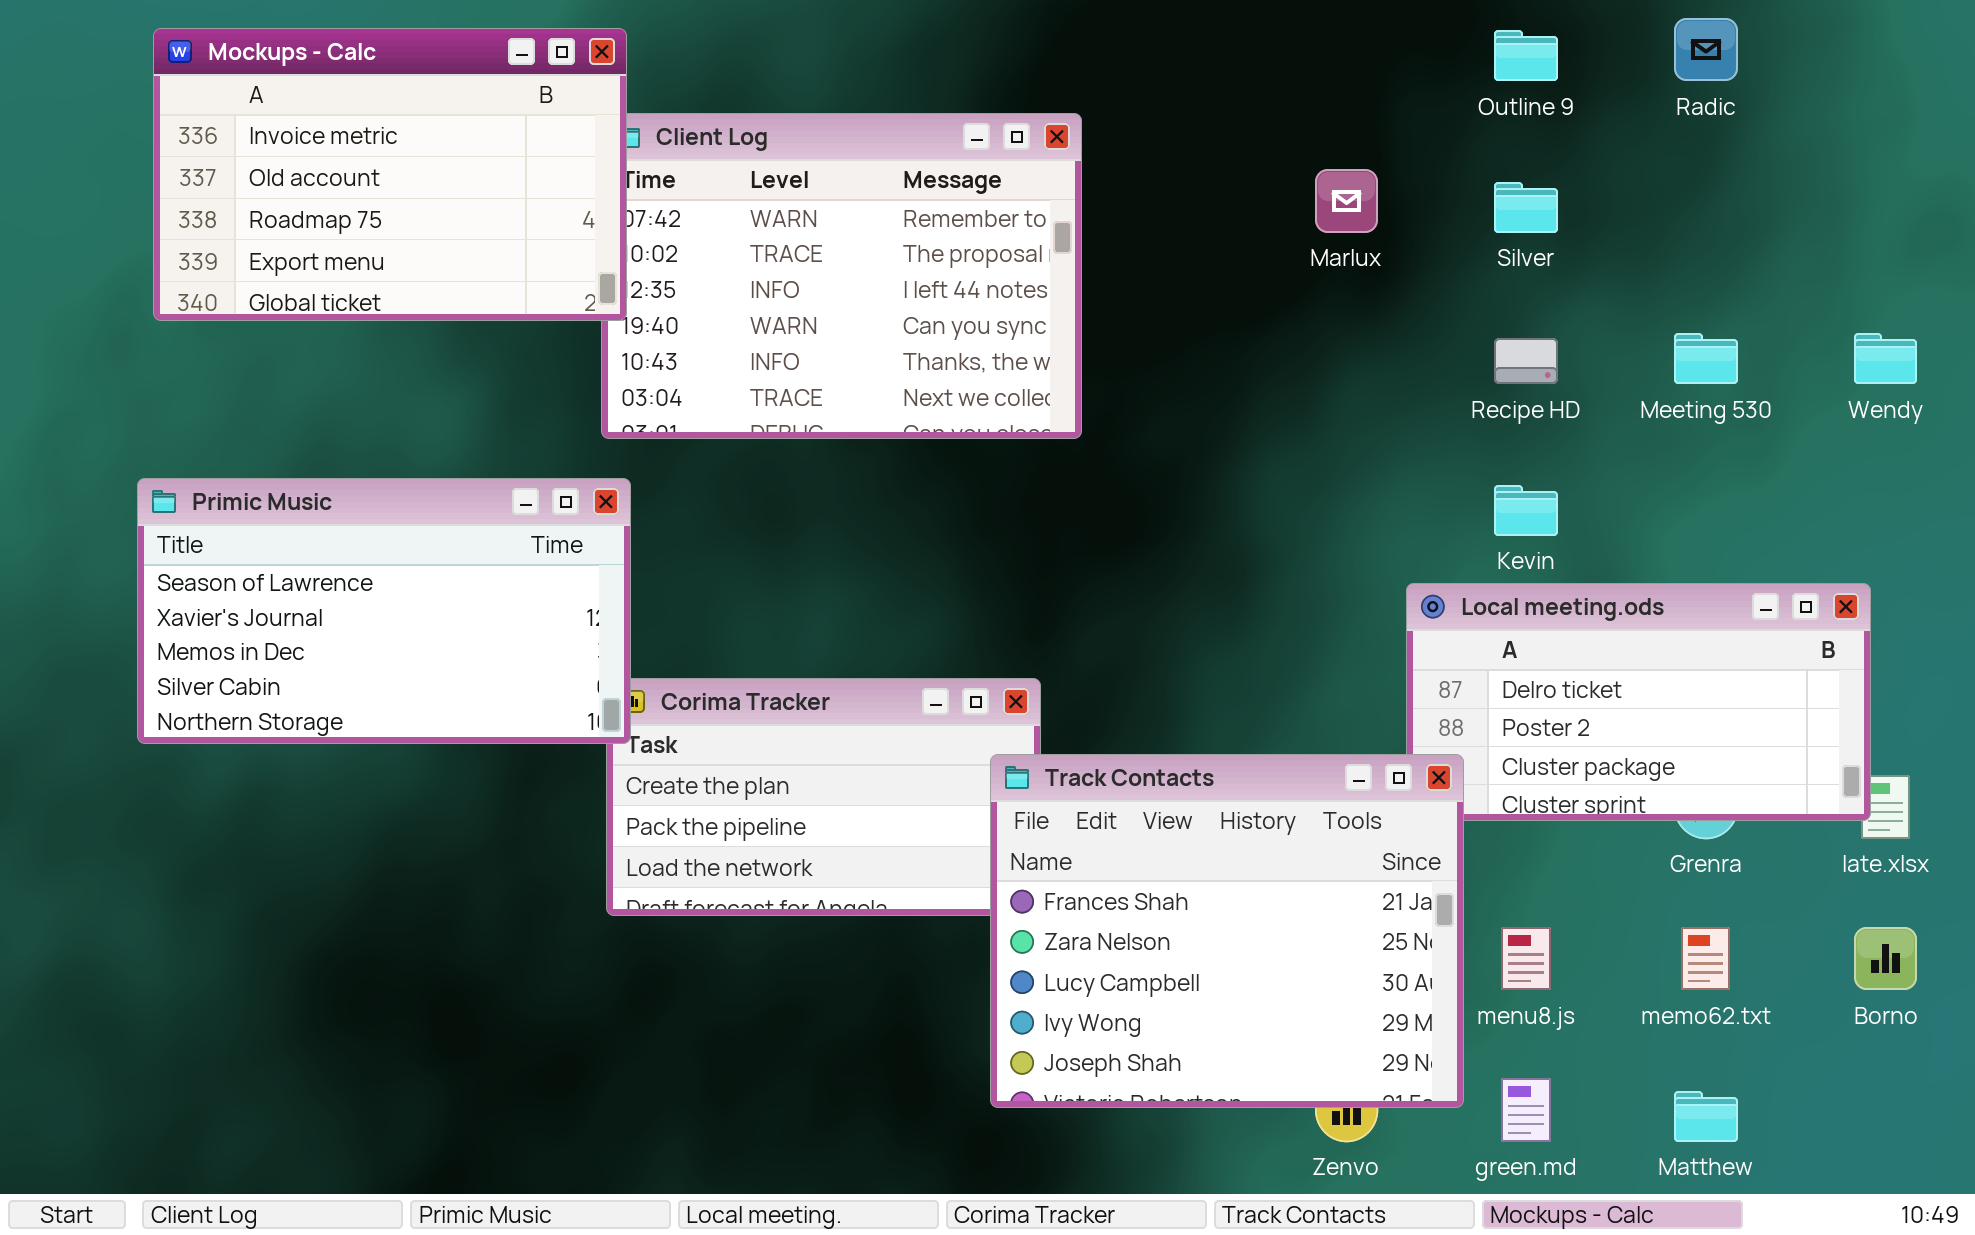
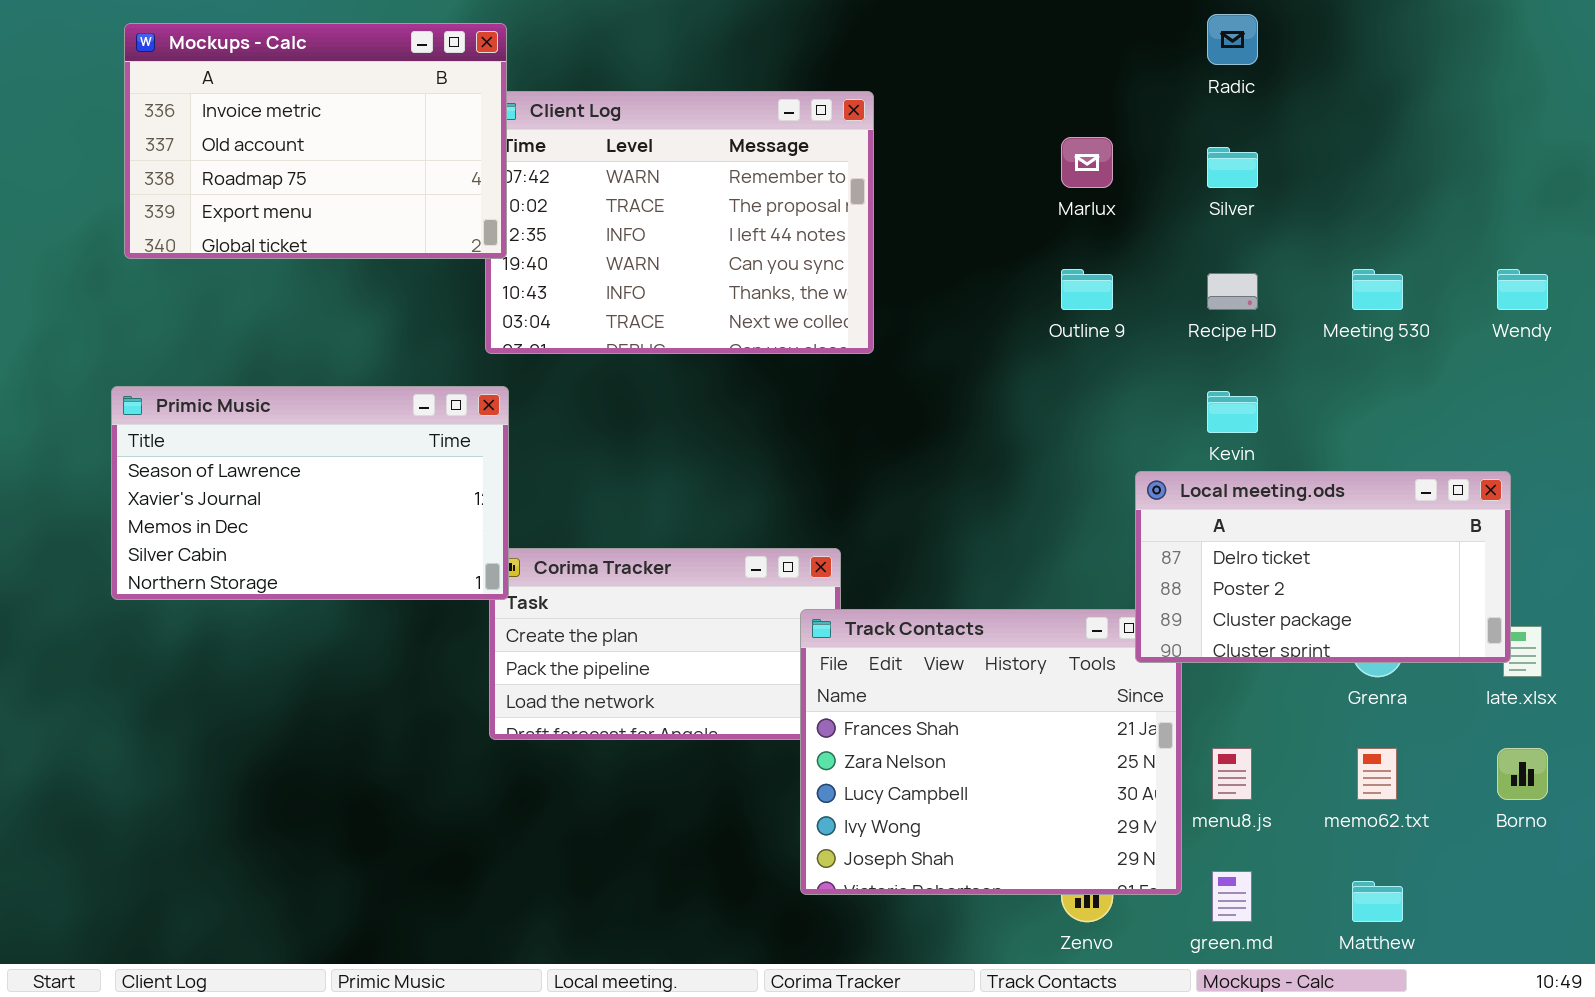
Radic: [1674,18,1738,81] -> [1207,14,1258,65], moved
Outline 9: [1494,30,1558,81] -> [1061,269,1113,310], moved
Local meeting.ods: [1406,583,1871,821] -> [1135,471,1511,663], raised

